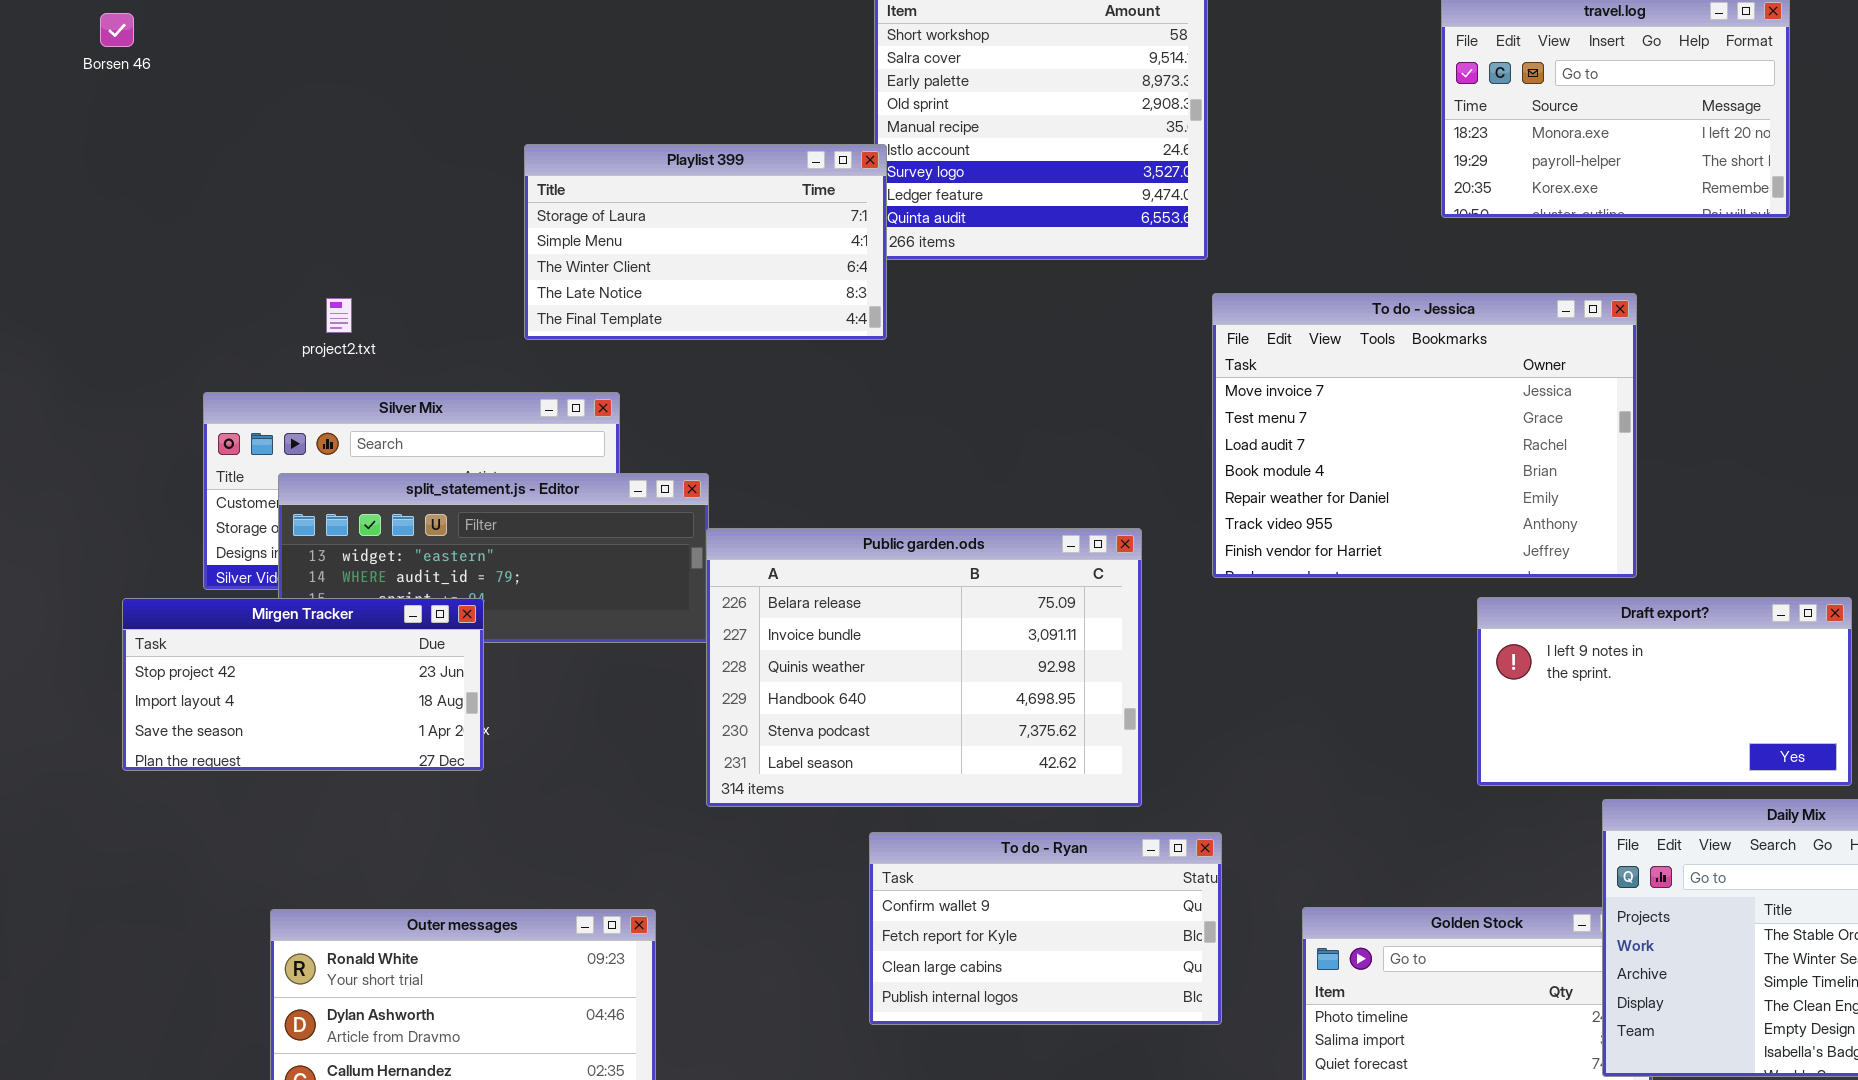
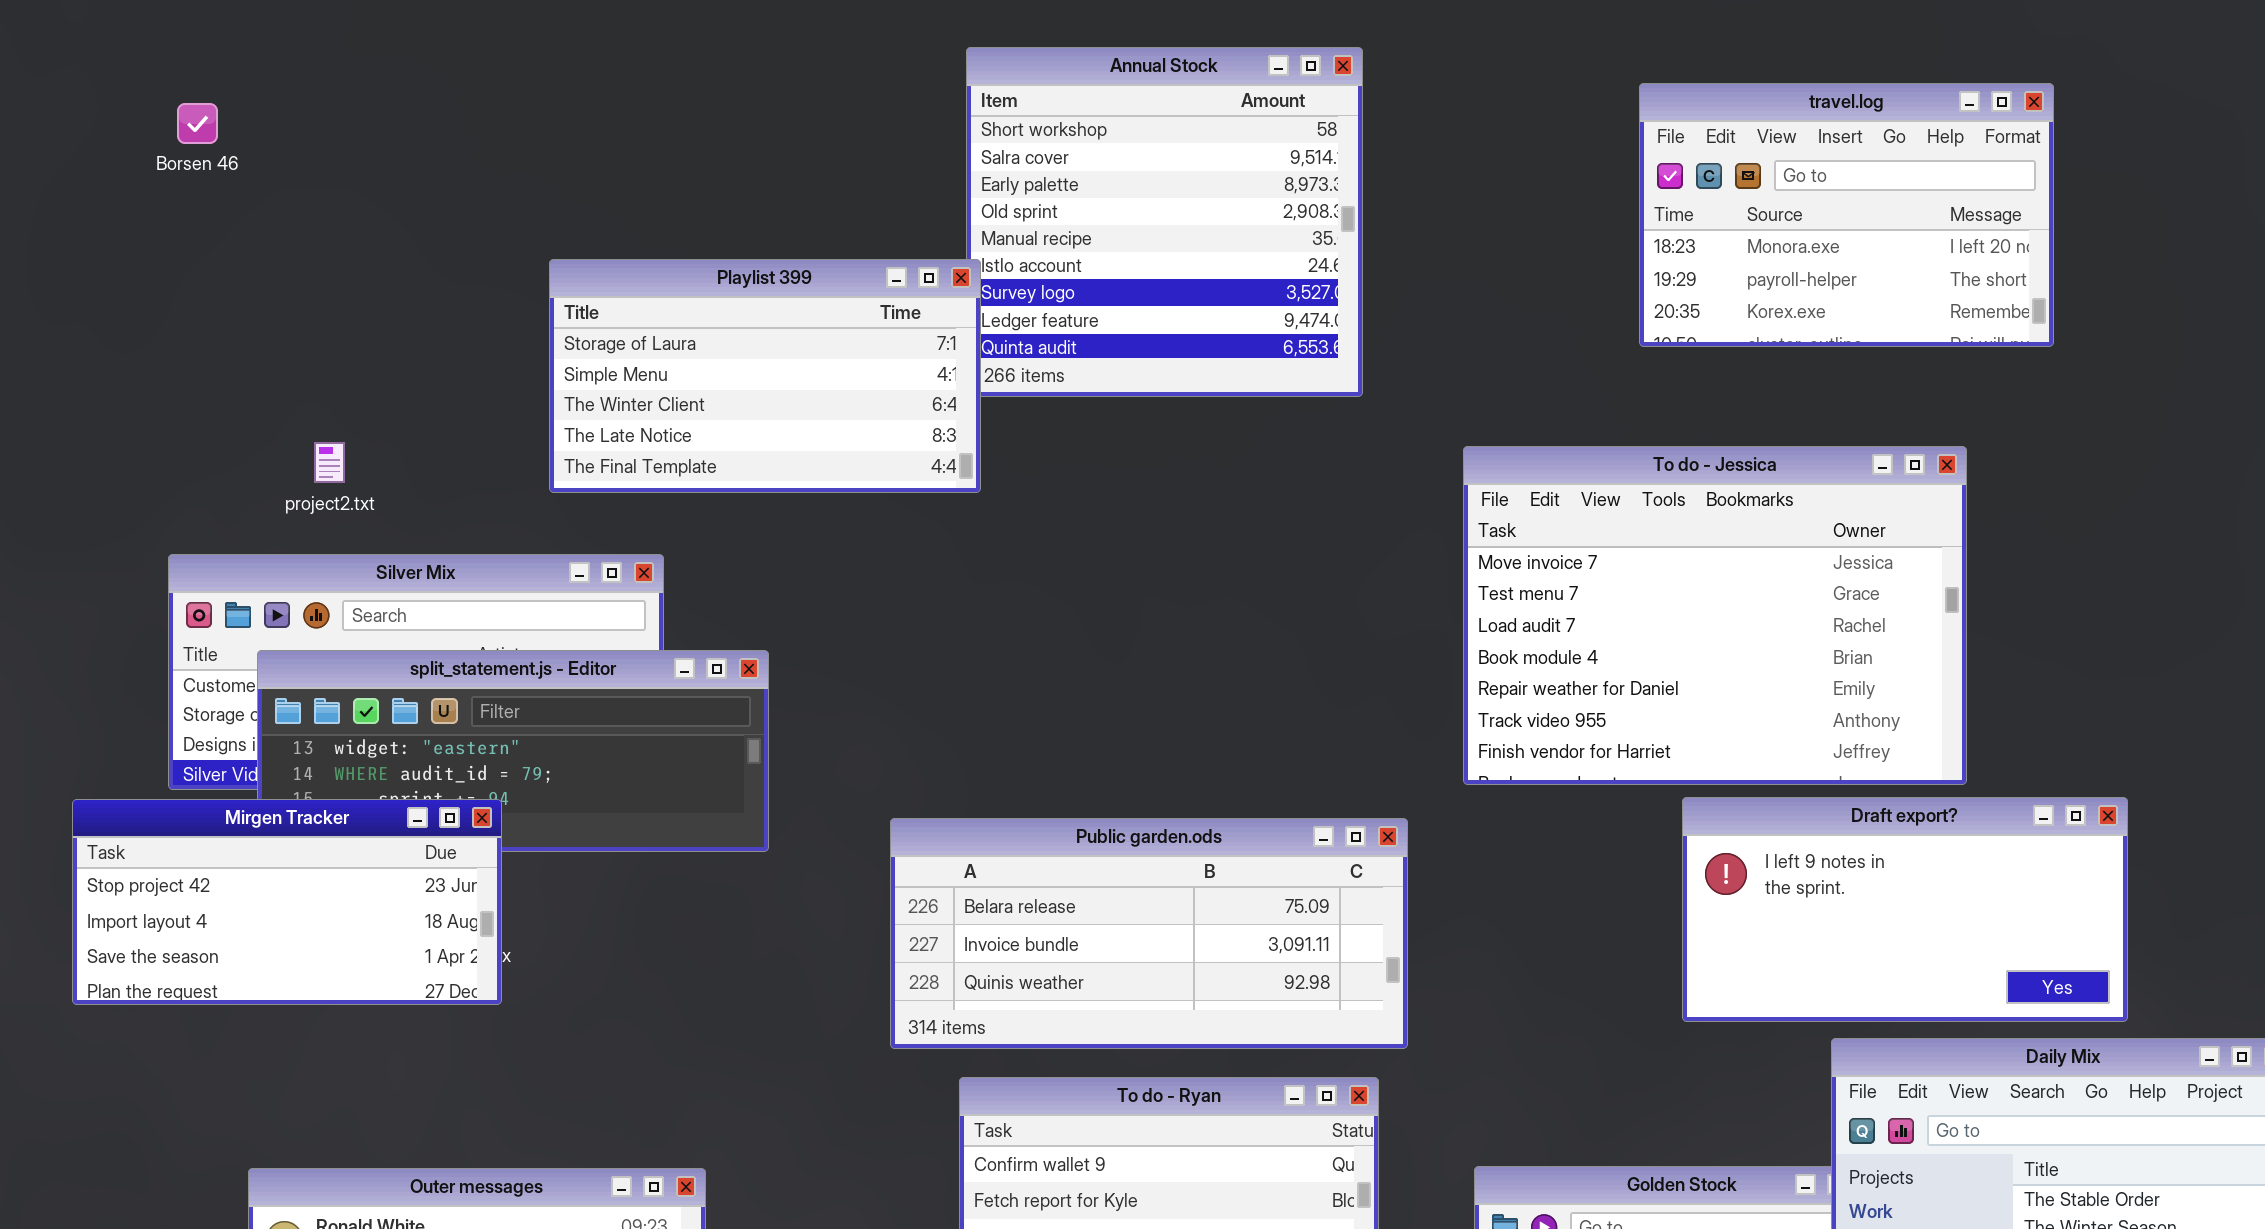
Borsen 46: [100,13,134,47] -> [177,103,218,144], moved
To do - Jessica: [1212,293,1637,578] -> [1463,446,1967,785], moved
Public garden.ods: [706,528,1142,807] -> [890,818,1408,1049], moved, resized

